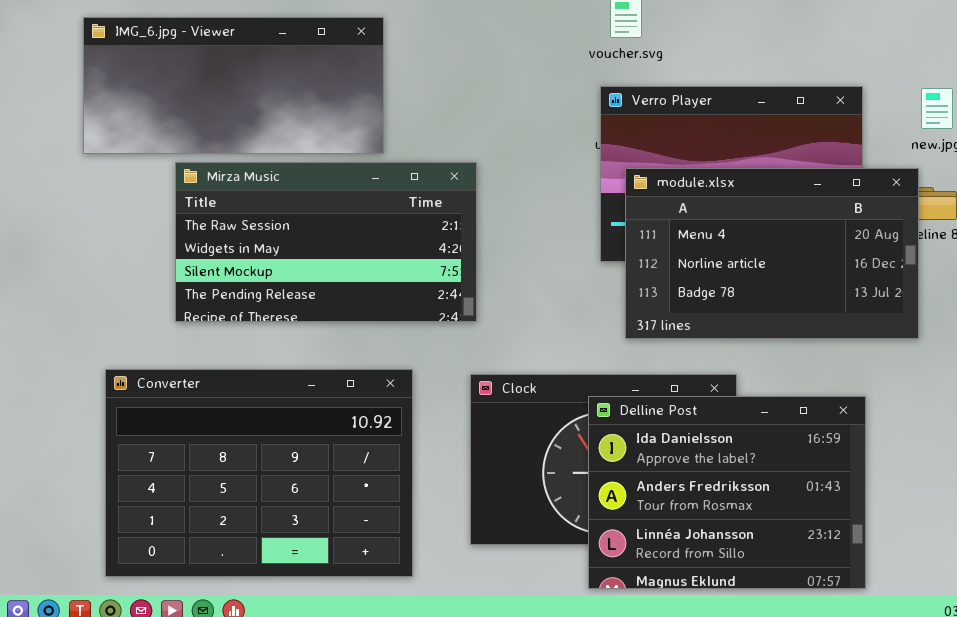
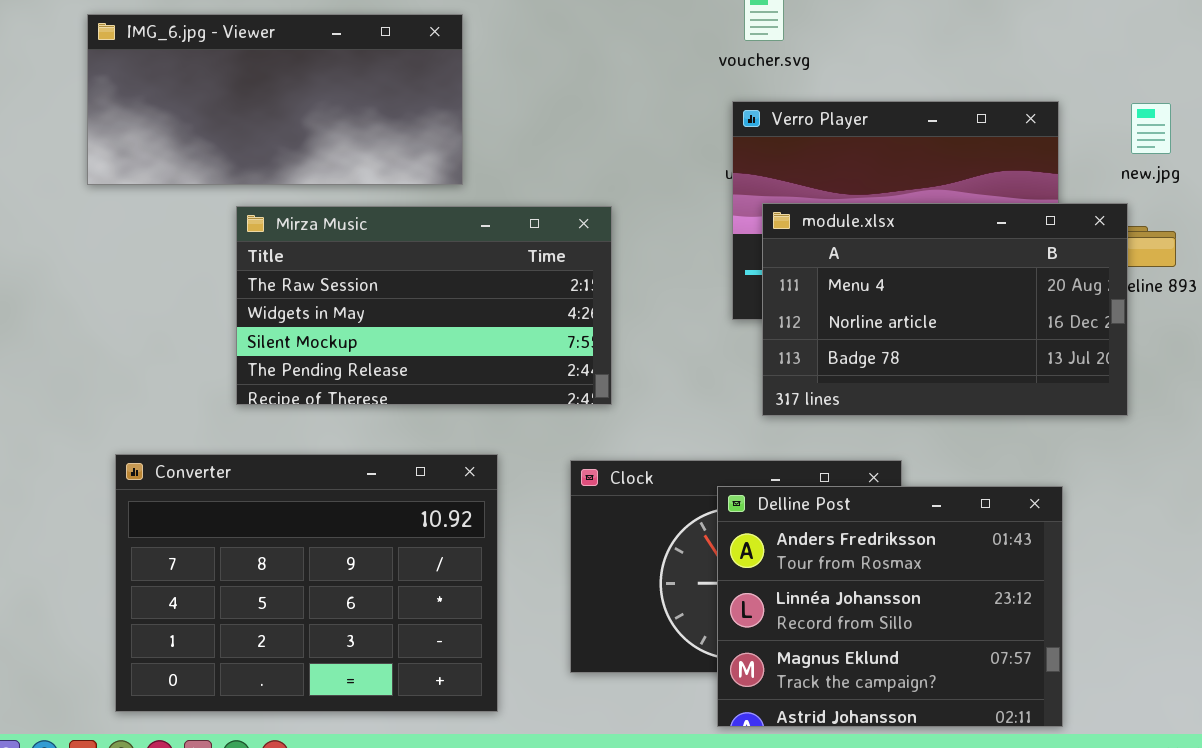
Mirza Music: [175,162,477,322] -> [236,206,612,405], moved
Delline Post: [588,396,866,589] -> [717,486,1063,727], scrolled down 1 row

